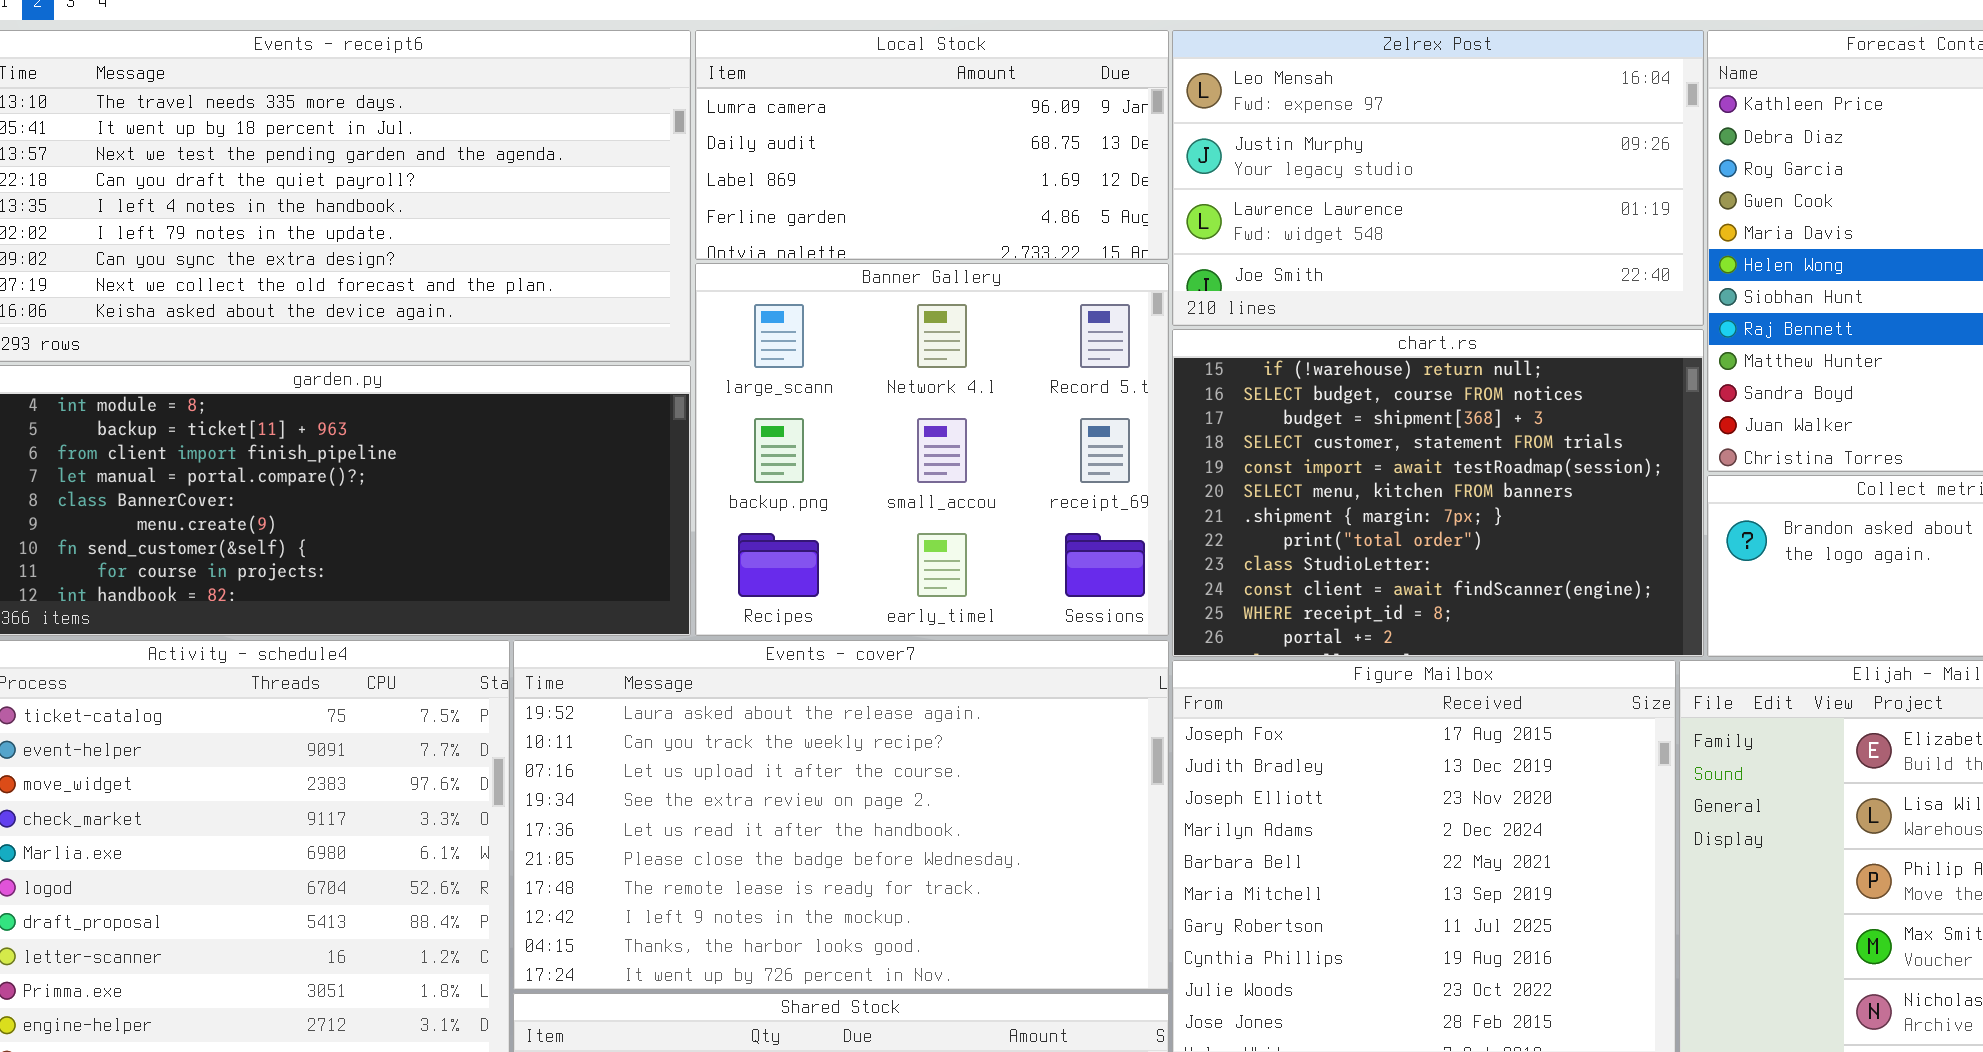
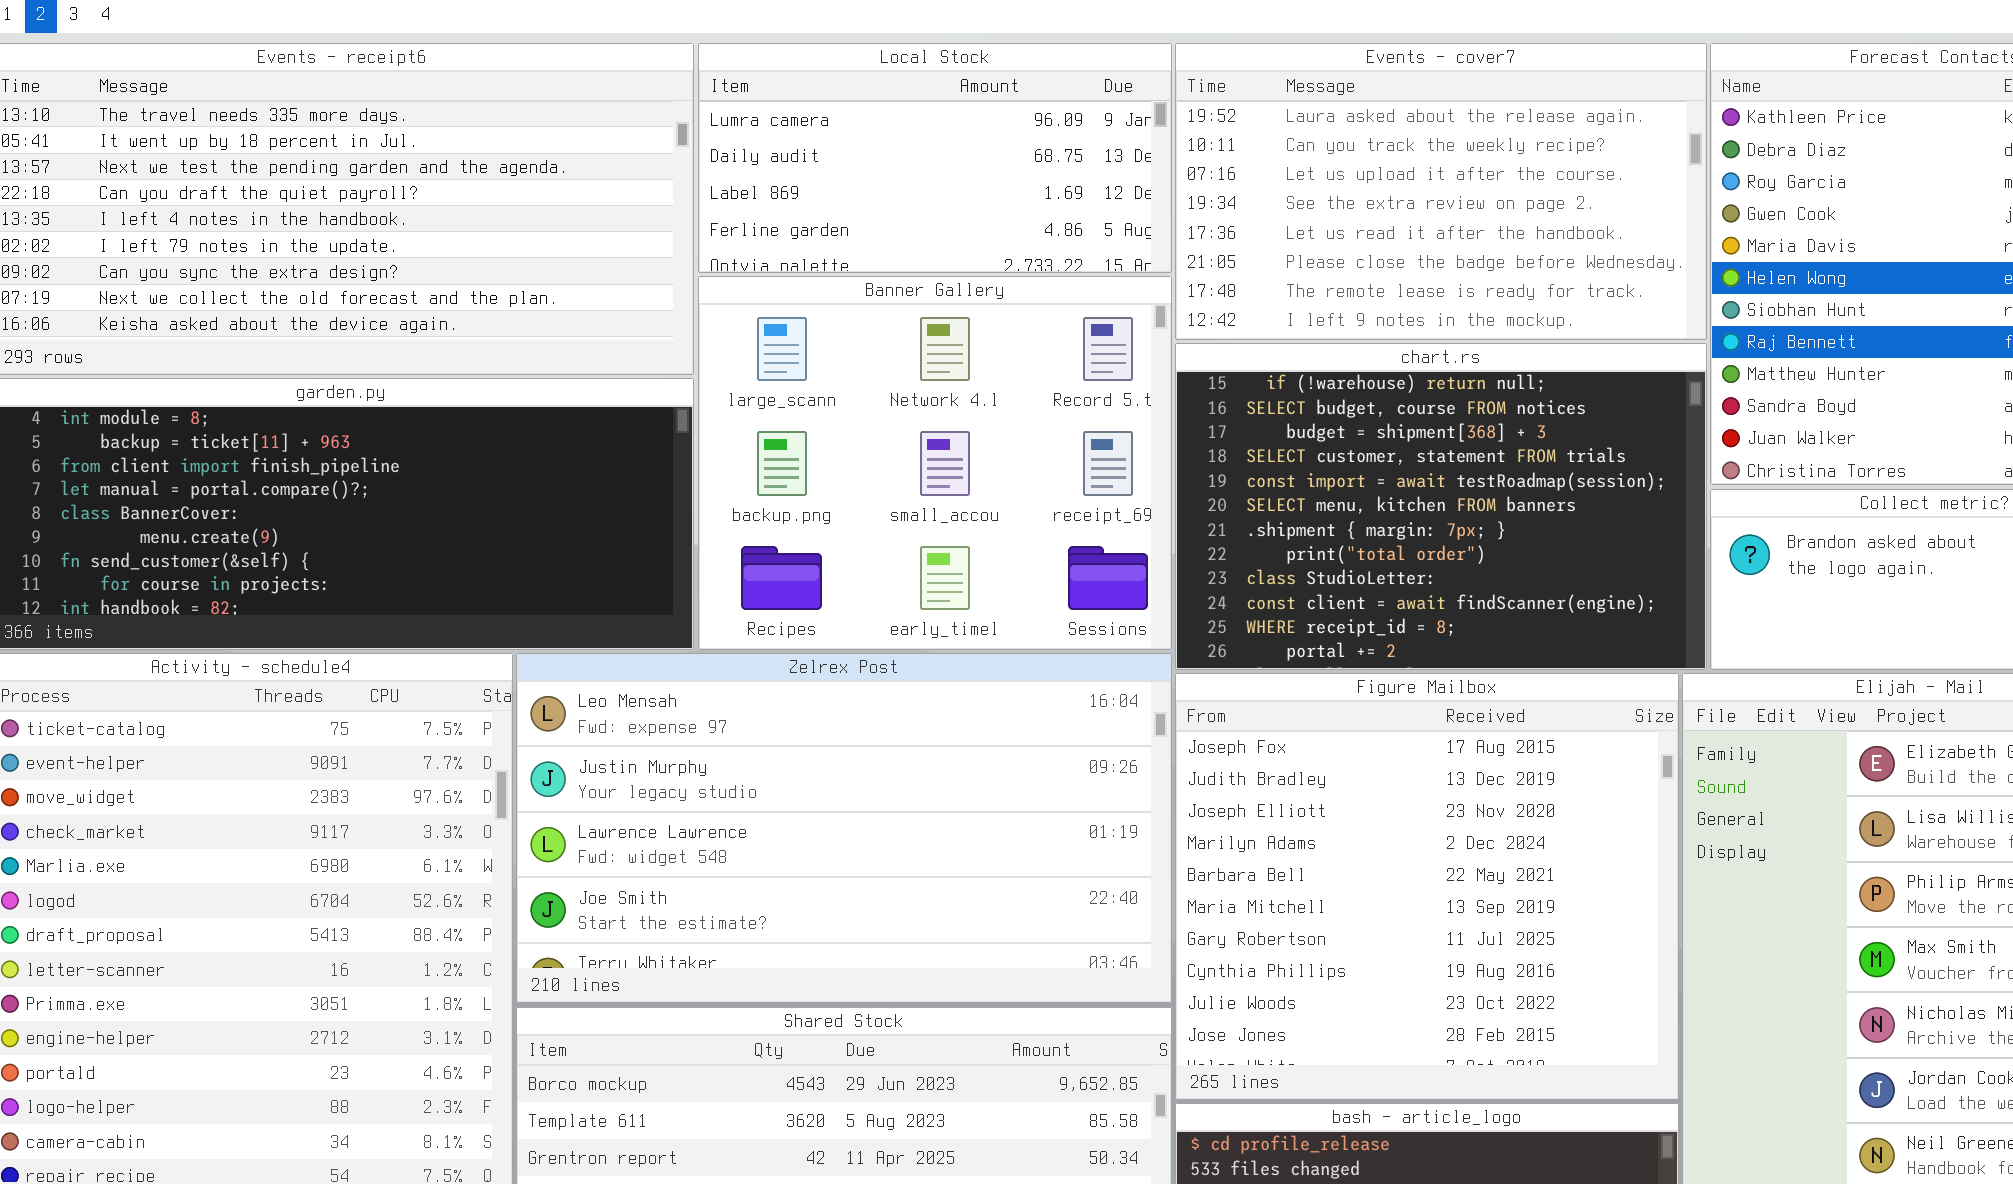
Zelrex Post: [1172,30,1704,326] -> [516,653,1172,1003], moved, resized
Events - cover7: [513,640,1169,990] -> [1175,43,1707,340], moved, resized

